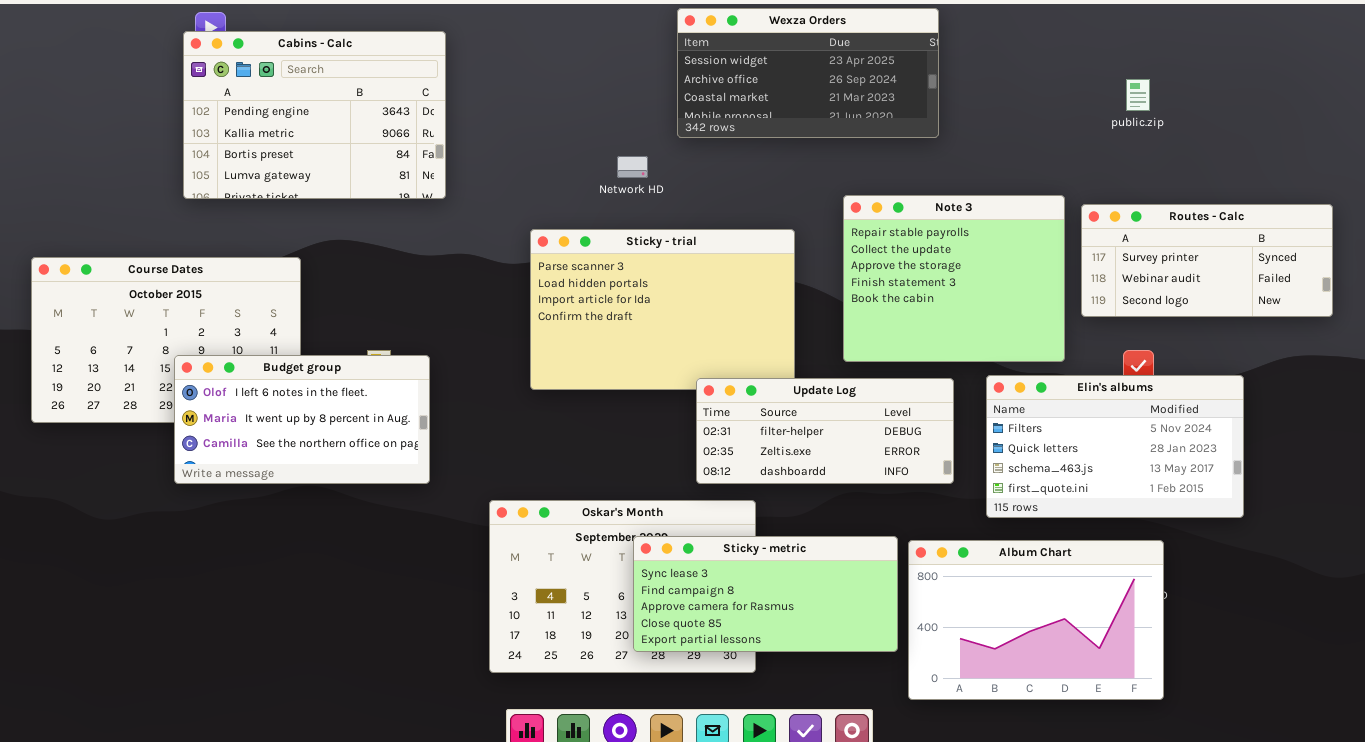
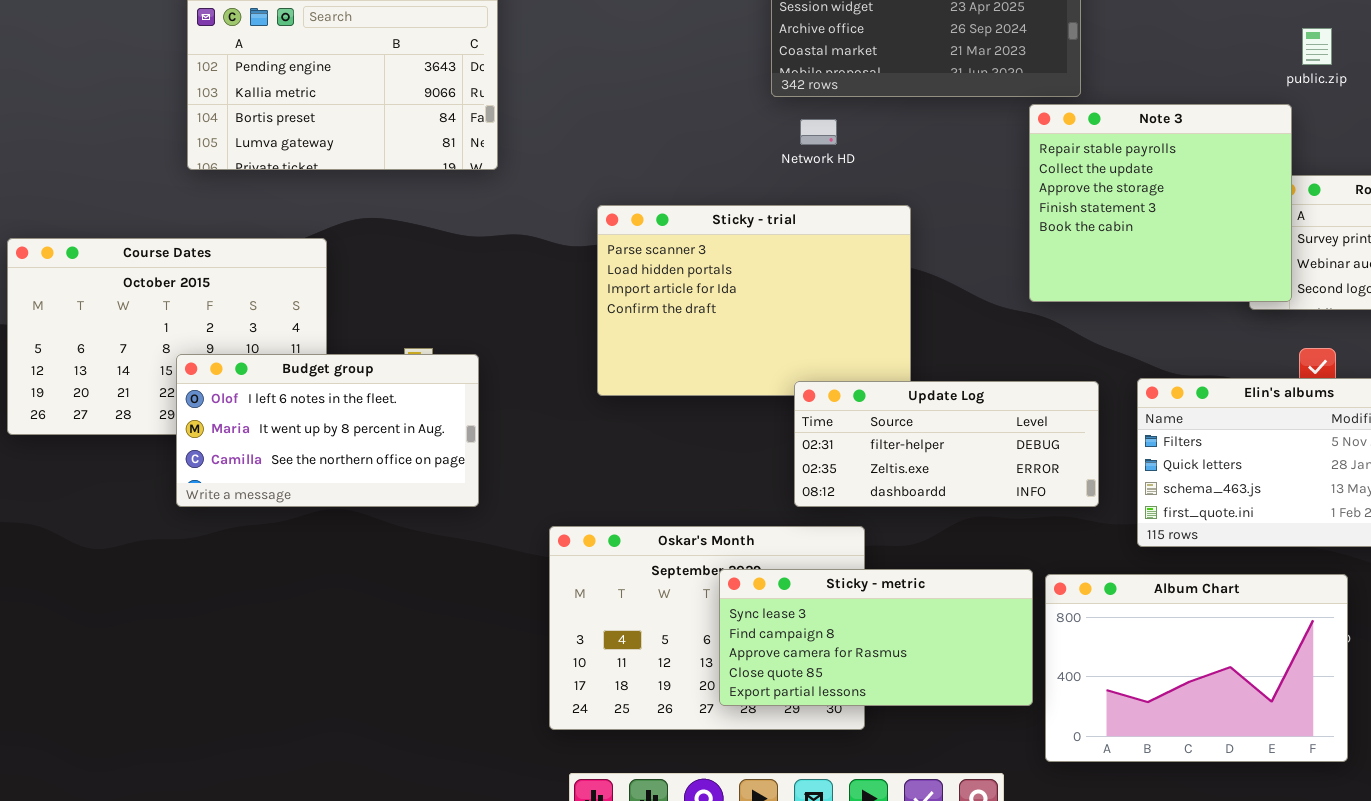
Network HD: [617,156,648,178] -> [800,119,837,145], moved
Note 3: [843,195,1065,362] -> [1029,104,1292,302], moved

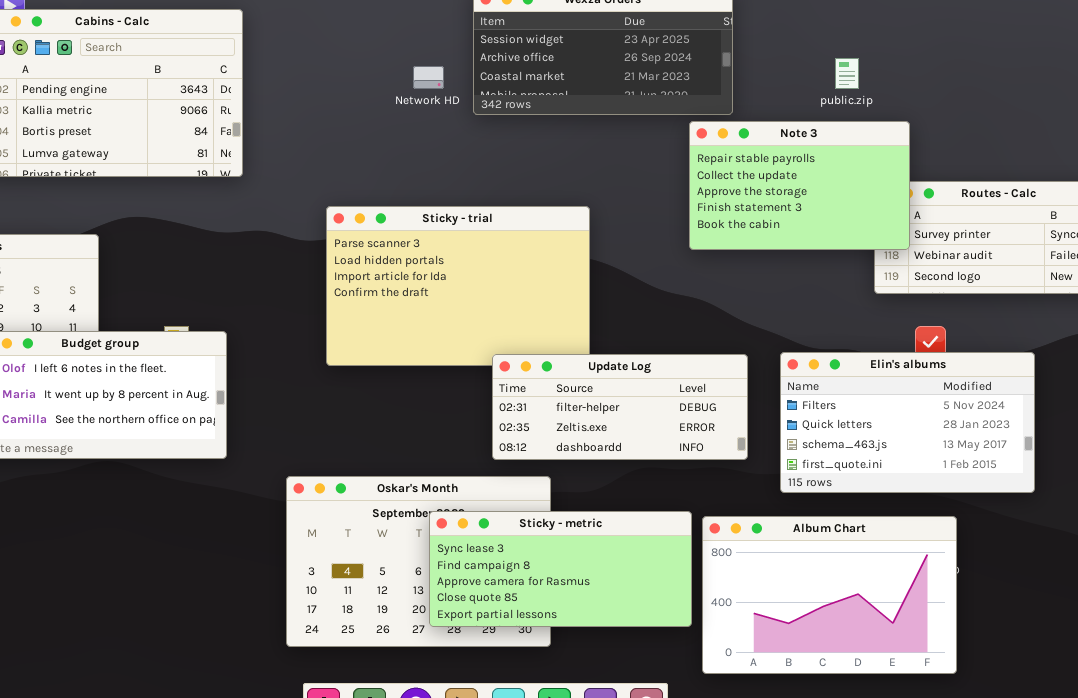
public.zip: [1302,28,1332,65] -> [835,58,859,89], moved
Note 3: [1029,104,1292,302] -> [689,121,910,250], resized
Network HD: [800,119,837,145] -> [413,66,444,89], moved

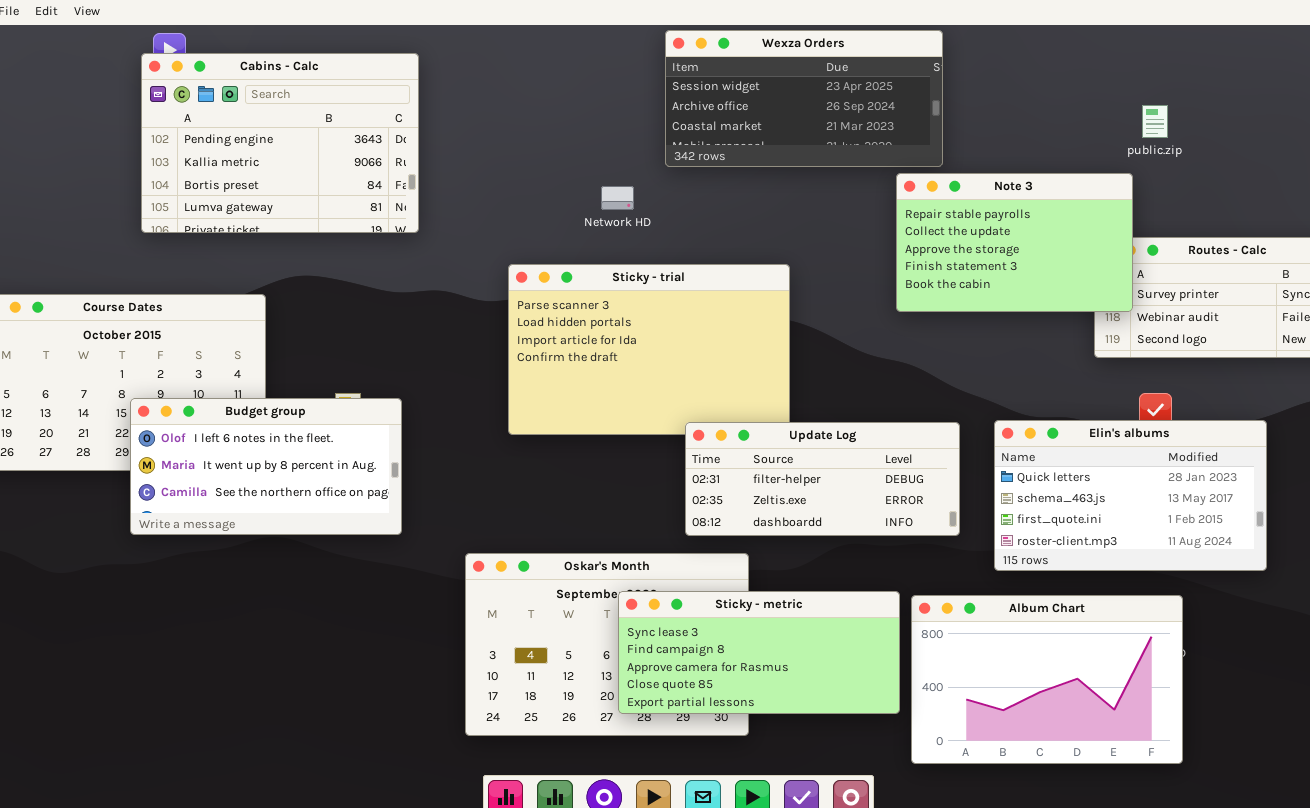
public.zip: [835,58,859,89] -> [1142,105,1168,138], moved
Network HD: [413,66,444,89] -> [601,186,634,210], moved
Elin's albums: [780,352,1035,493] -> [994,420,1267,571], scrolled down 1 row

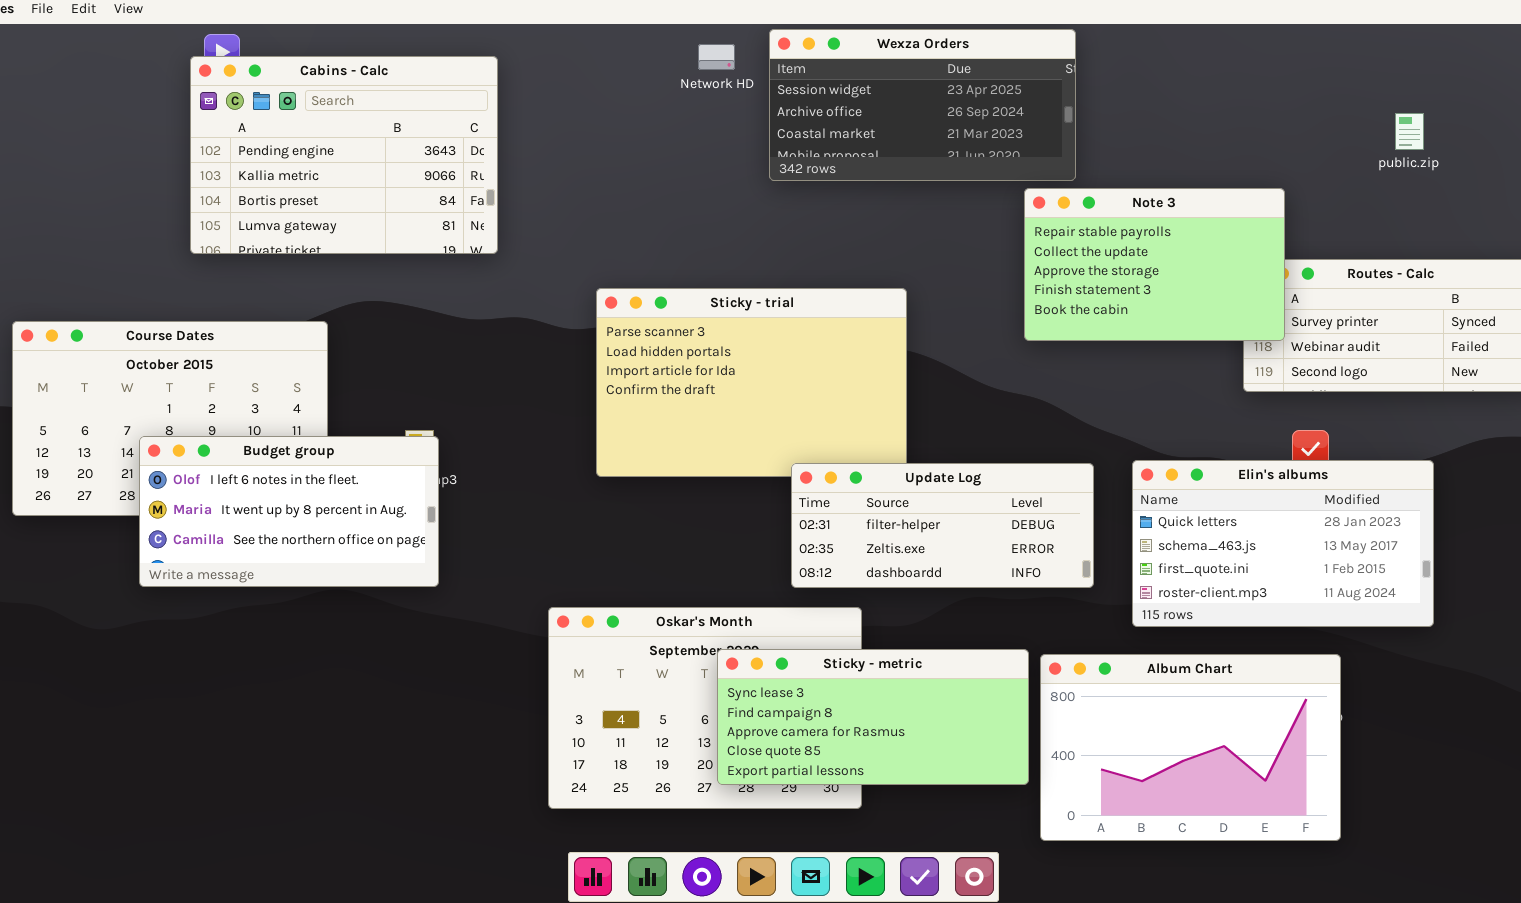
public.zip: [1142,105,1168,138] -> [1395,113,1424,150], moved
Network HD: [601,186,634,210] -> [698,44,735,70], moved
Budget group: [130,398,402,535] -> [139,436,439,587], moved

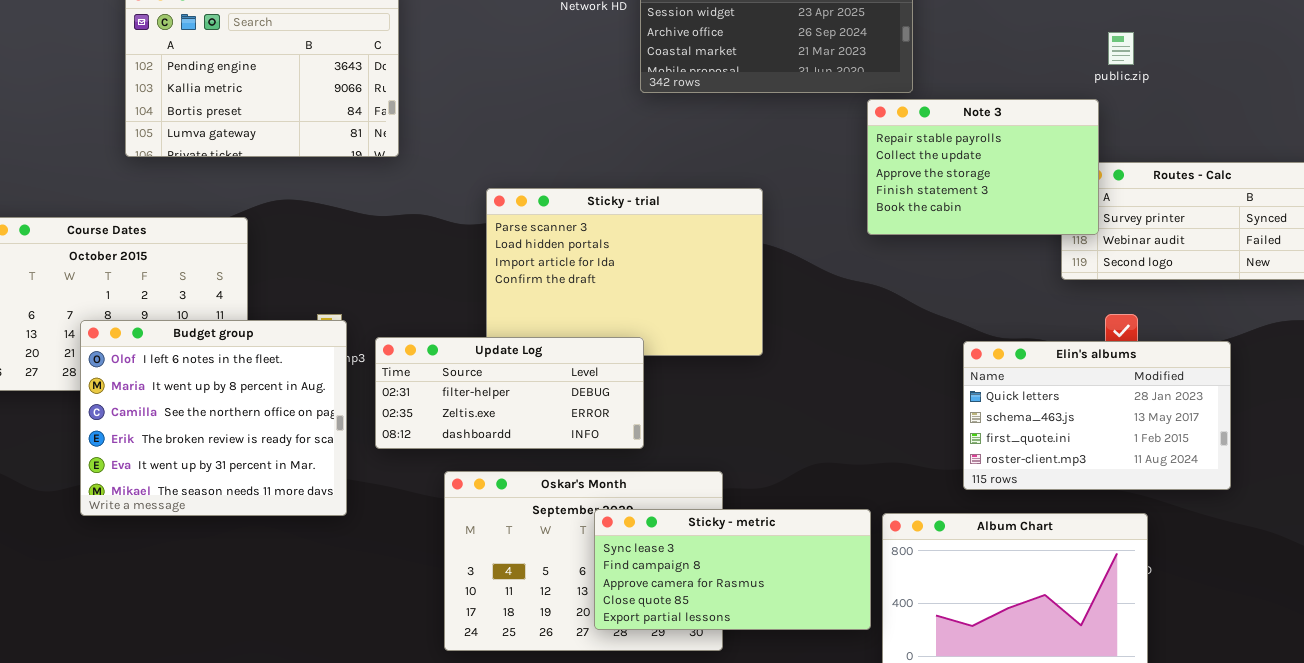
public.zip: [1395,113,1424,150] -> [1108,32,1134,65], moved
Budget group: [139,436,439,587] -> [80,320,347,516], resized
Update Log: [791,463,1094,588] -> [375,337,644,449], moved

